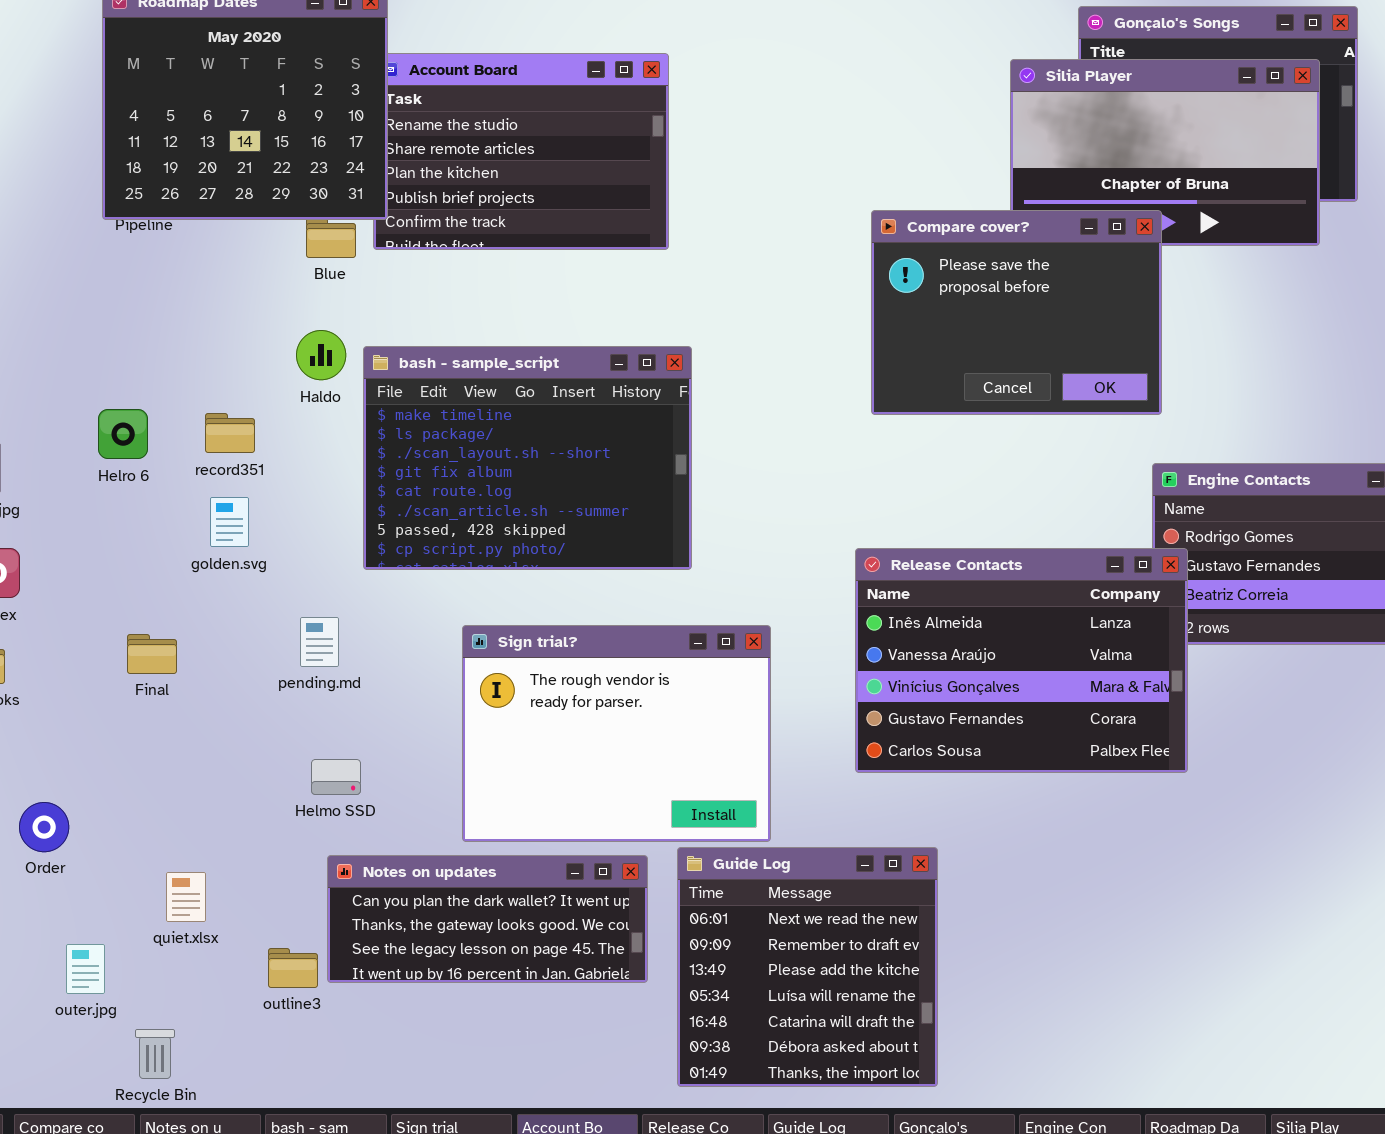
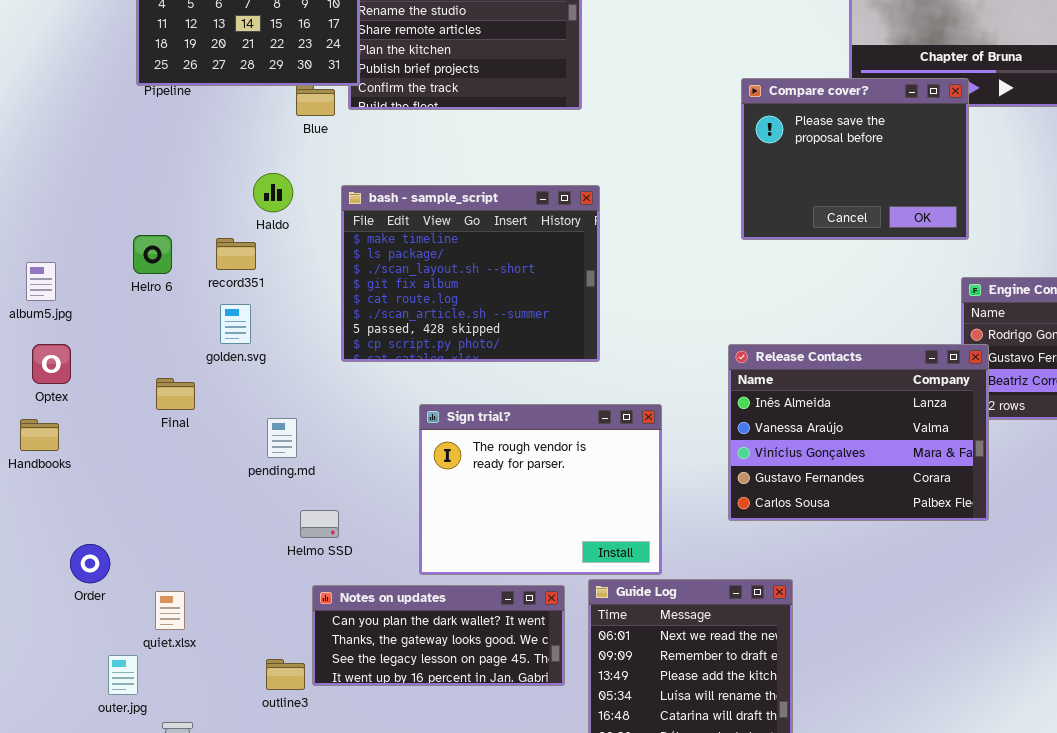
Haldo: [296,330,346,380] -> [253,173,293,212], moved
pending.md: [300,617,339,667] -> [267,418,297,458], moved
Final: [127,634,177,674] -> [156,378,195,410], moved
quiet.xlsx: [166,872,206,922] -> [155,591,185,630], moved

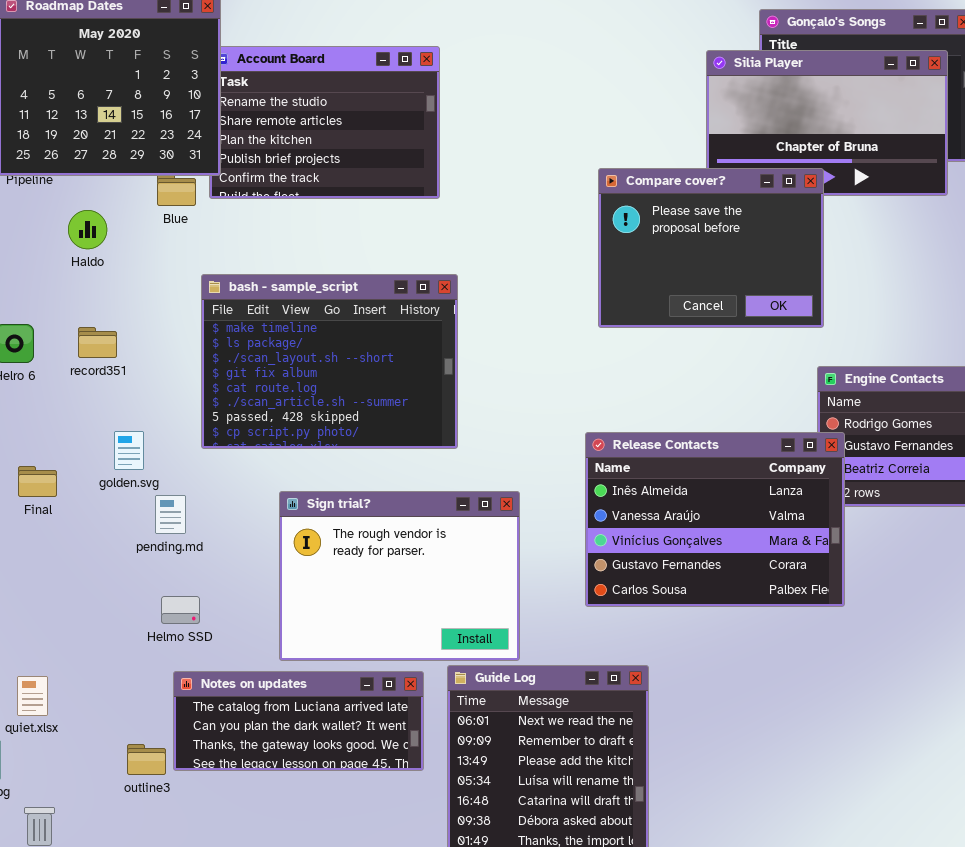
Haldo: [253,173,293,212] -> [68,210,107,249], moved
golden.svg: [220,304,251,344] -> [114,431,144,470], moved
pending.md: [267,418,297,458] -> [155,495,186,534], moved
Notes on updates: [312,585,565,686] -> [173,671,424,771], scrolled up 1 row

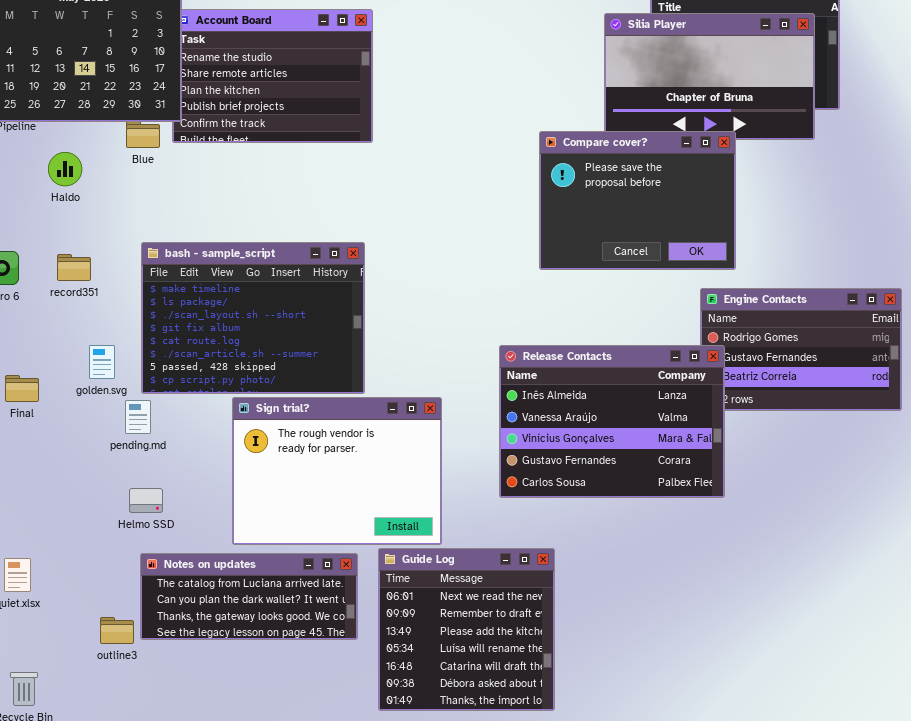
Compare cover?: [598,168,824,328] -> [539,131,736,270], moved
bash - sample_script: [201,274,458,449] -> [141,242,365,394], moved

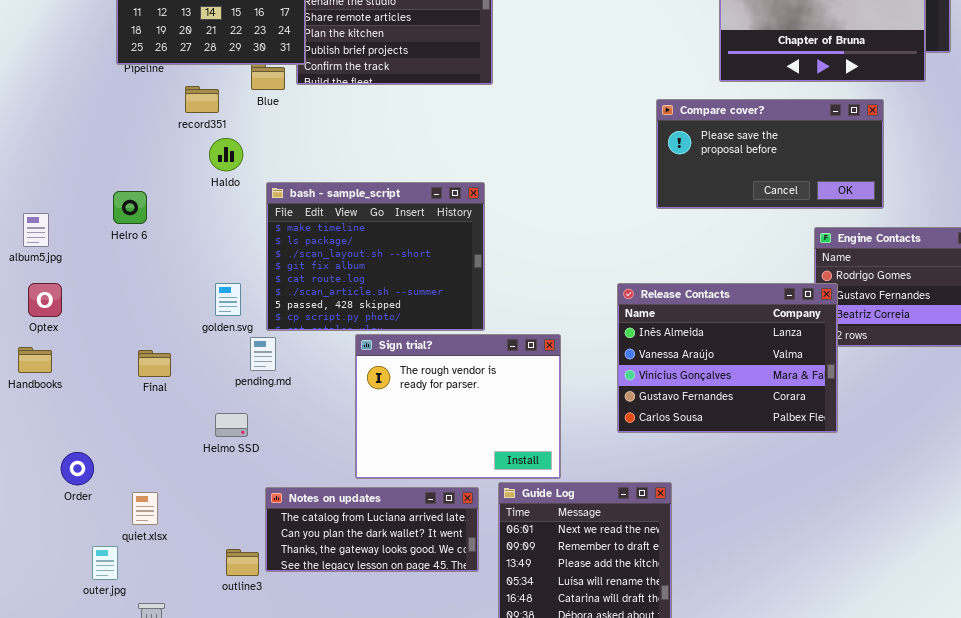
Compare cover?: [539,131,736,270] -> [656,99,884,209], resized
Haldo: [48,152,82,186] -> [209,138,243,171], moved
record351: [57,254,91,281] -> [185,86,219,113], moved
Final: [5,375,39,402] -> [138,350,171,377], moved
Helmo SSD: [129,488,163,513] -> [215,413,248,437], moved

